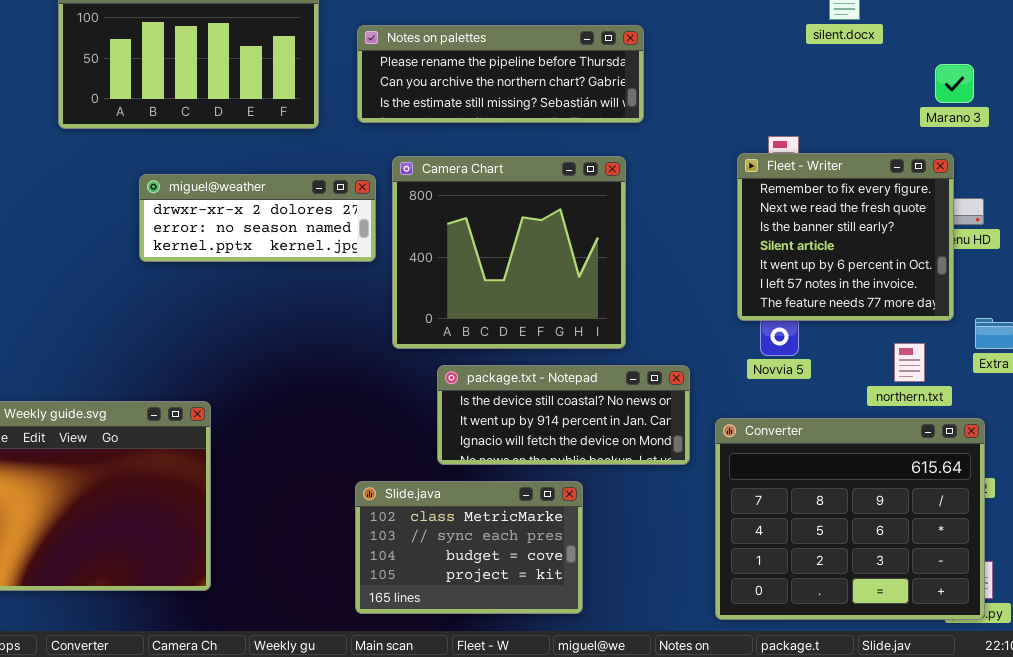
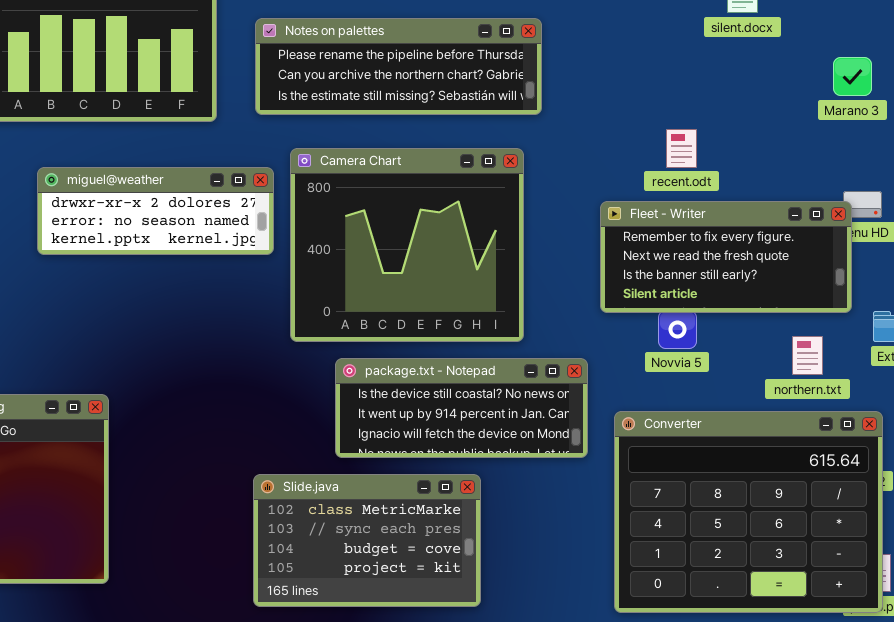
Fleet - Writer: [737,153,954,321] -> [600,201,852,313], resized

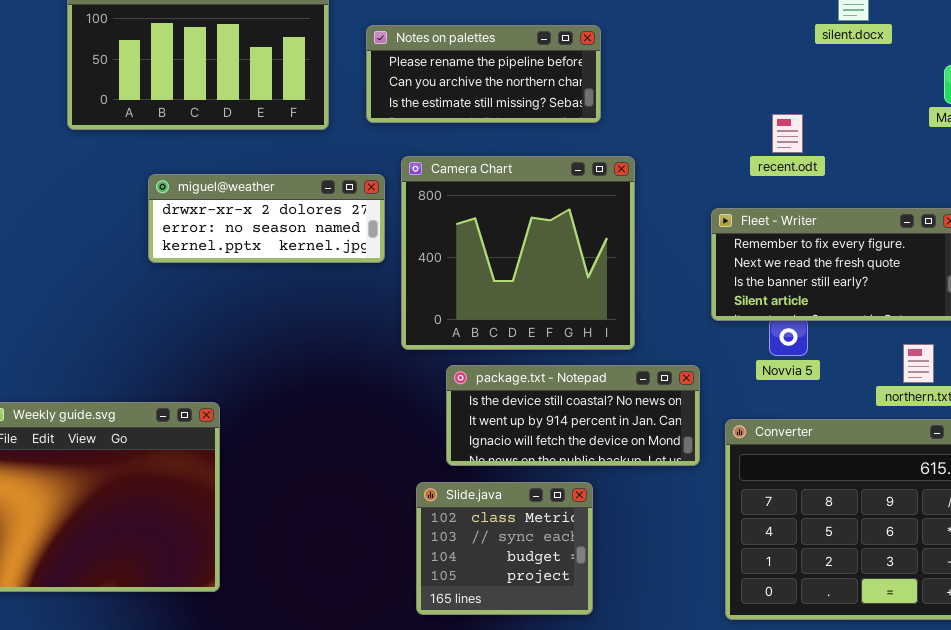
Notes on palettes: [255,18,542,115] -> [366,25,601,123], resized
recent.odt: [666,129,697,168] -> [772,114,803,153], moved
Slide.java: [253,474,481,607] -> [416,482,593,615], resized

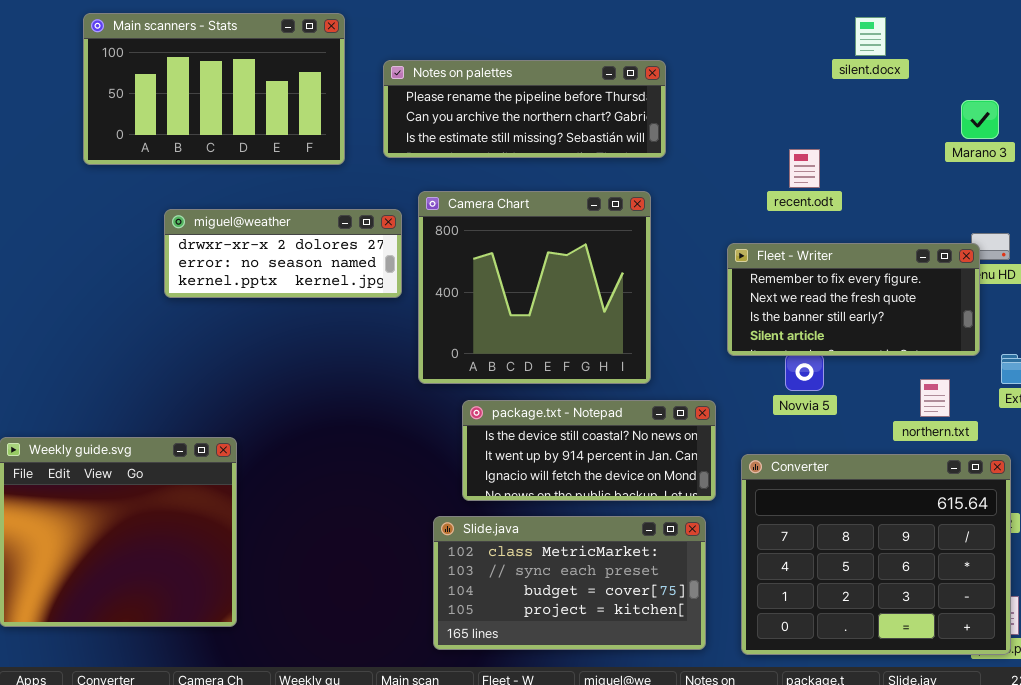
Notes on palettes: [366,25,601,123] -> [383,60,666,158], resized
Slide.java: [416,482,593,615] -> [433,516,706,650], resized

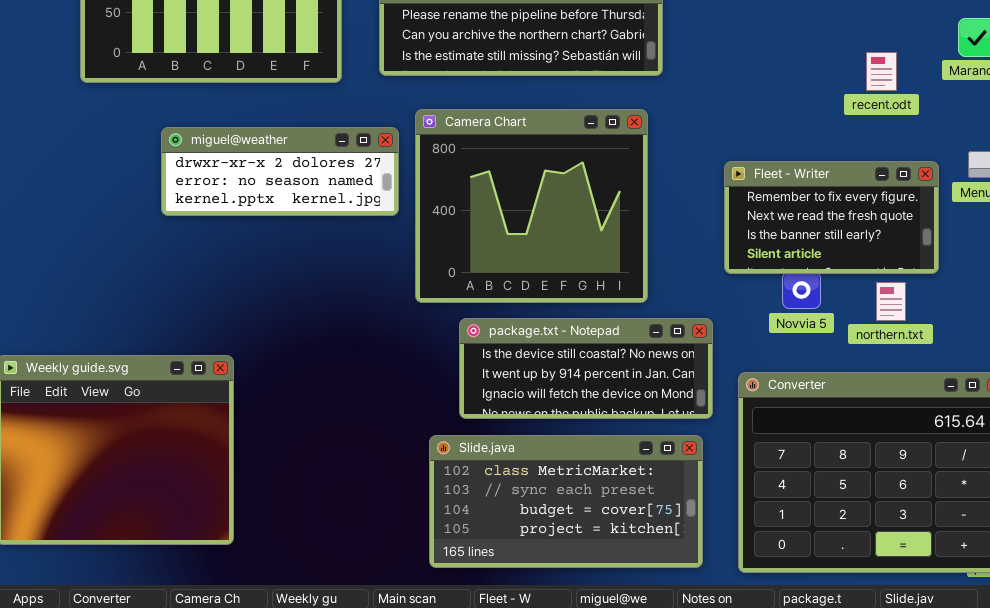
recent.odt: [789,149,820,188] -> [866,52,897,91], moved
Fleet - Writer: [727,243,980,356] -> [724,161,939,274], resized
northern.txt: [920,379,950,417] -> [876,282,906,321], moved

